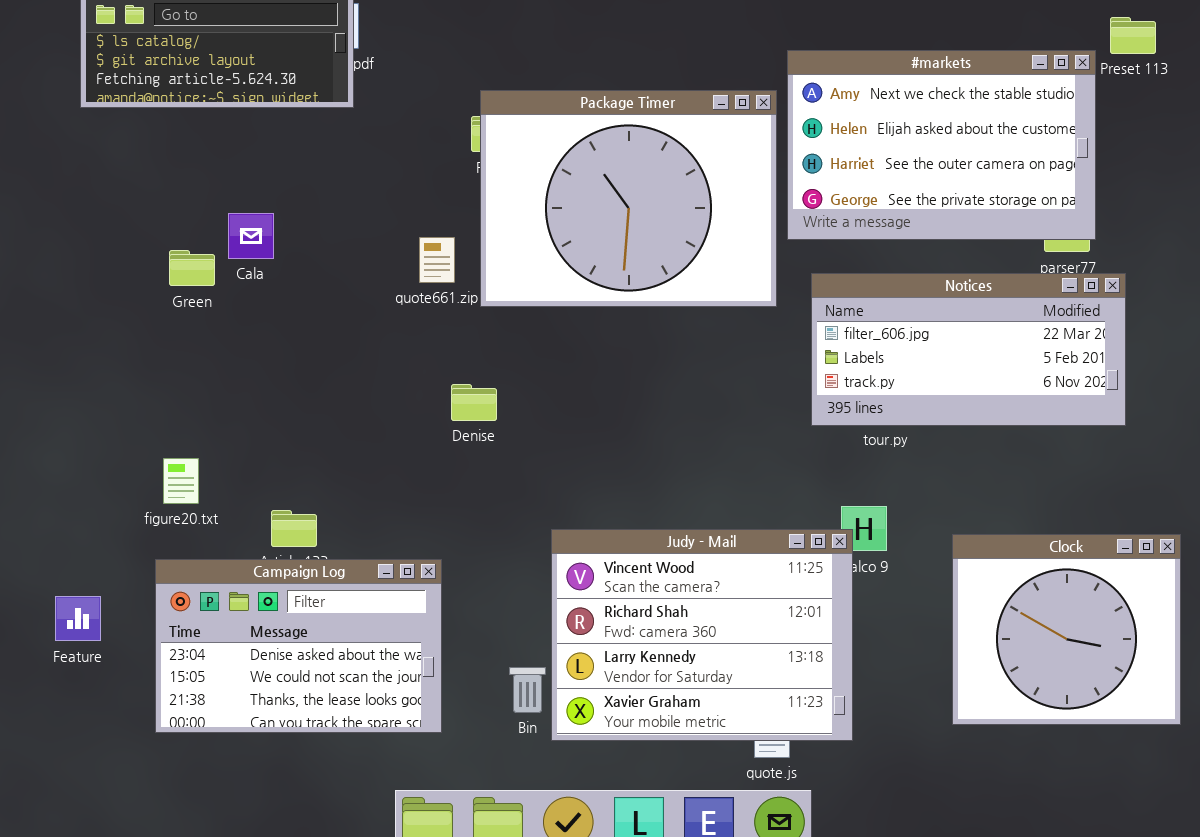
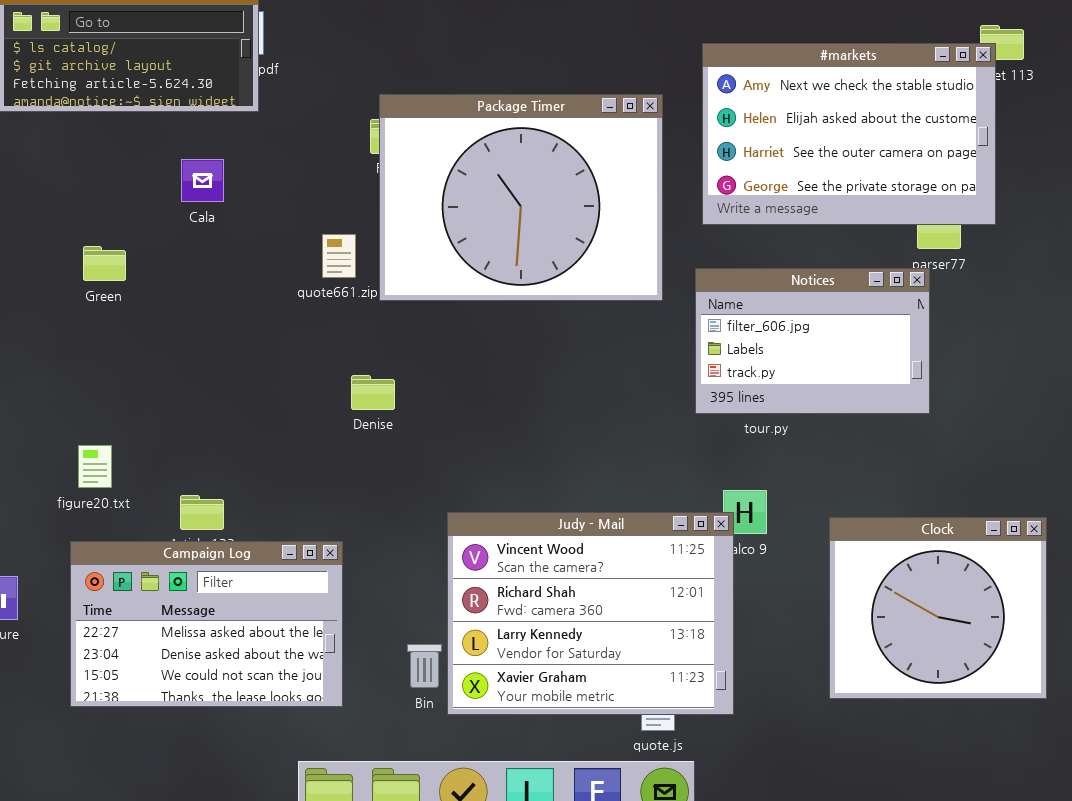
#markets: [787,50,1096,240] -> [702,43,996,225], moved
Cala: [228,213,274,259] -> [181,159,224,202], moved
Notices: [811,273,1126,426] -> [695,268,930,414], resized
Campaign Log: [155,559,442,733] -> [70,541,343,707], scrolled up 1 row

